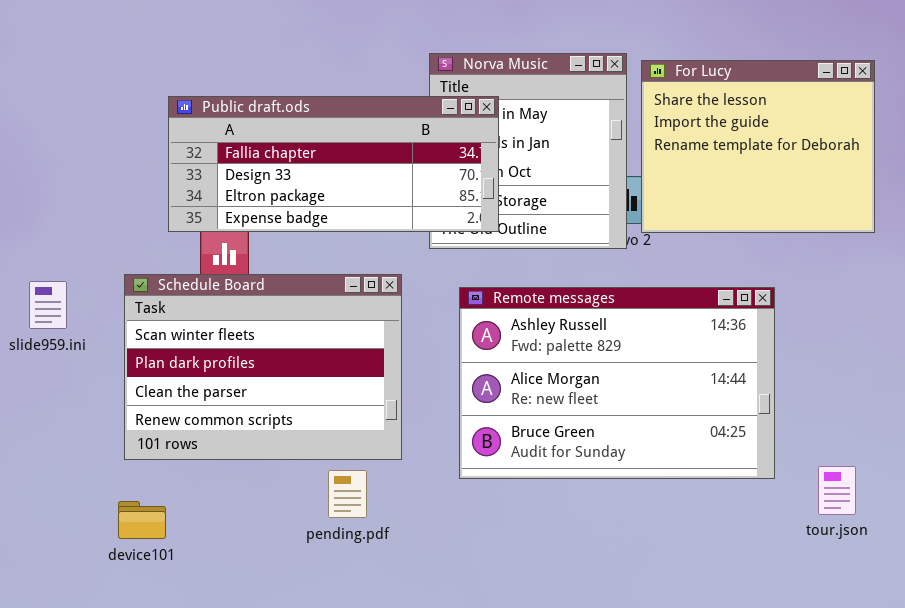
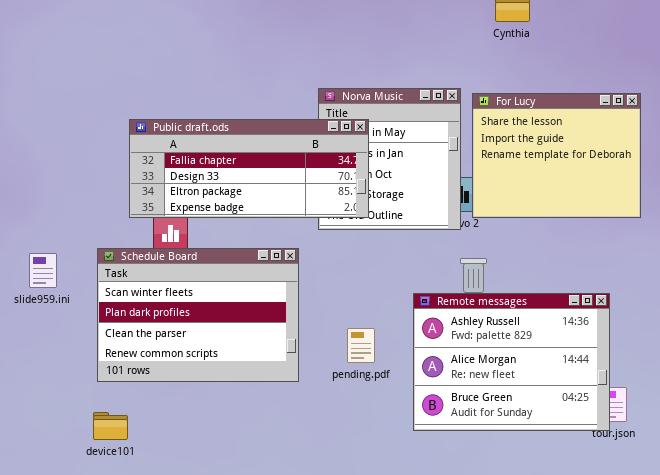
Remote messages: [459,287,775,479] -> [413,293,610,431], moved, resized
pending.pdf: [328,470,367,518] -> [347,328,375,363], moved

